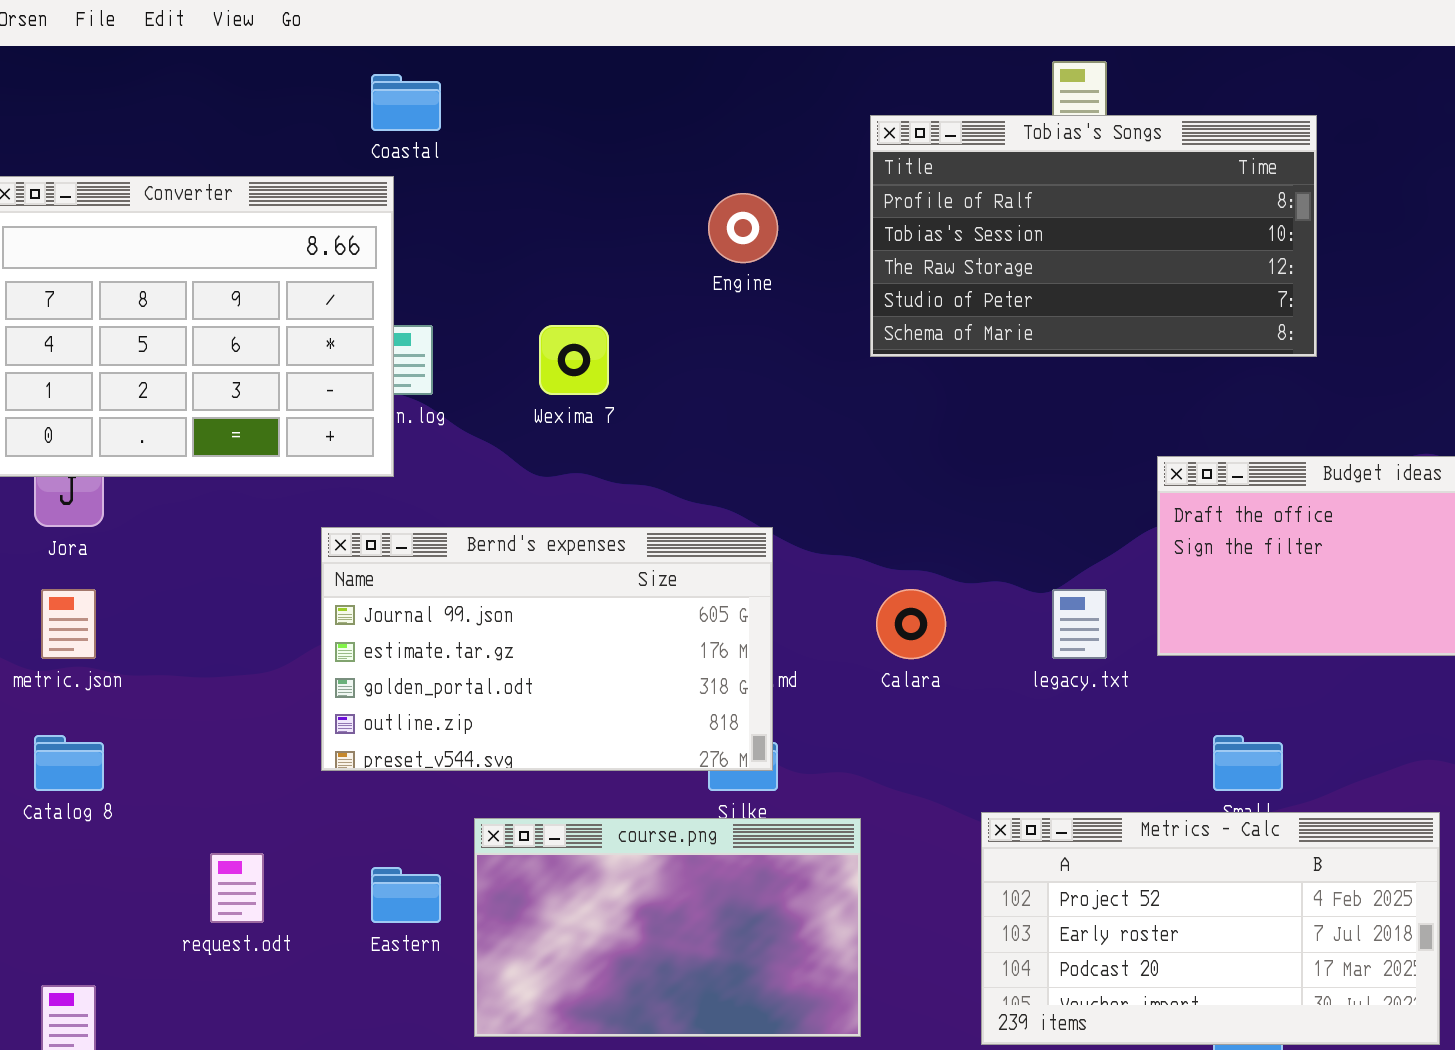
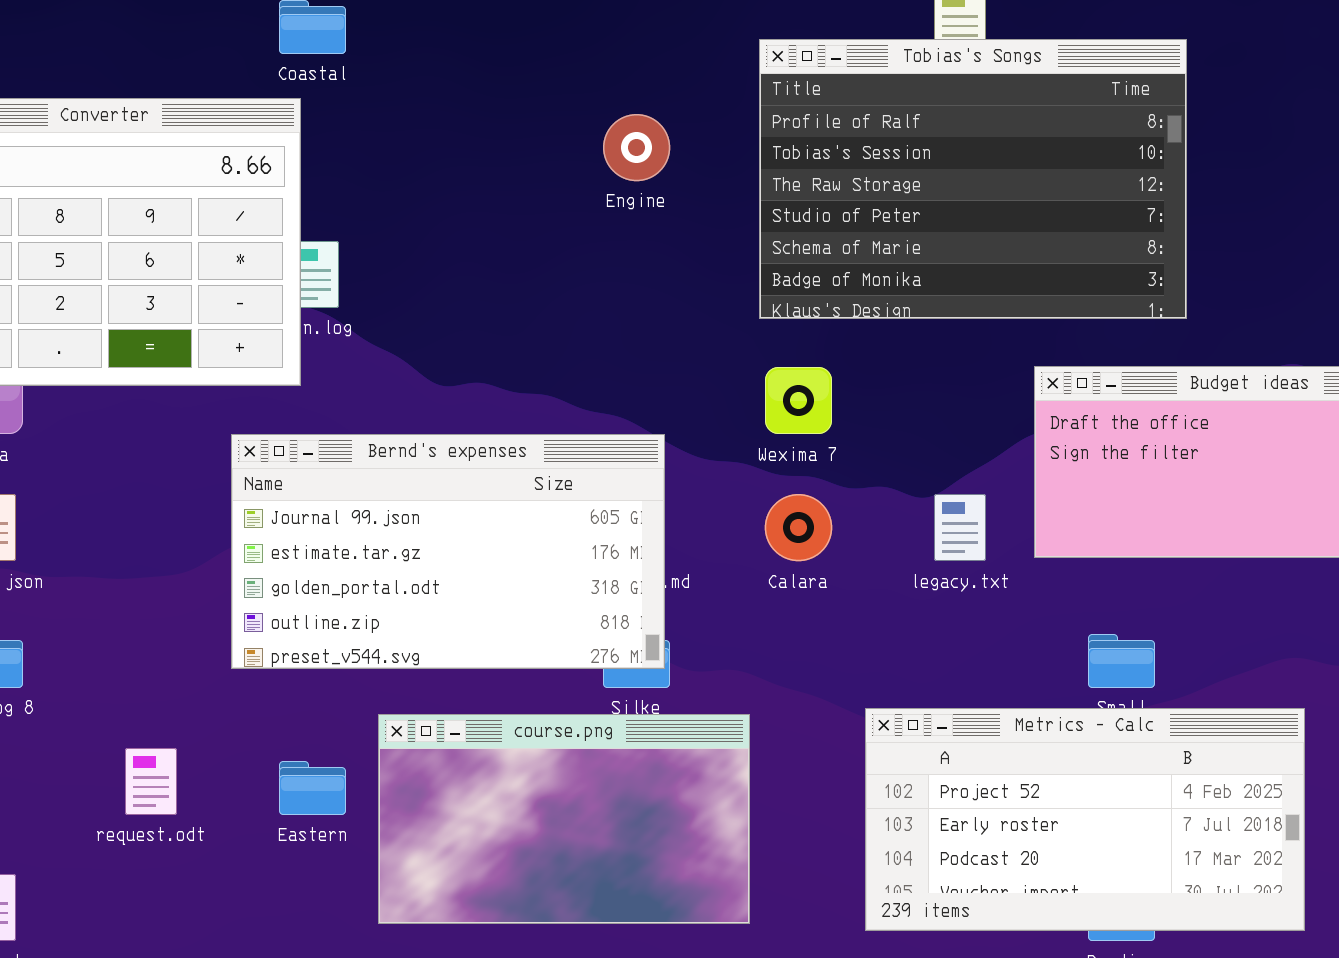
Tobias's Songs: [870,115,1317,357] -> [759,39,1187,319], resized
Wexima 7: [539,325,609,395] -> [765,367,832,434], moved

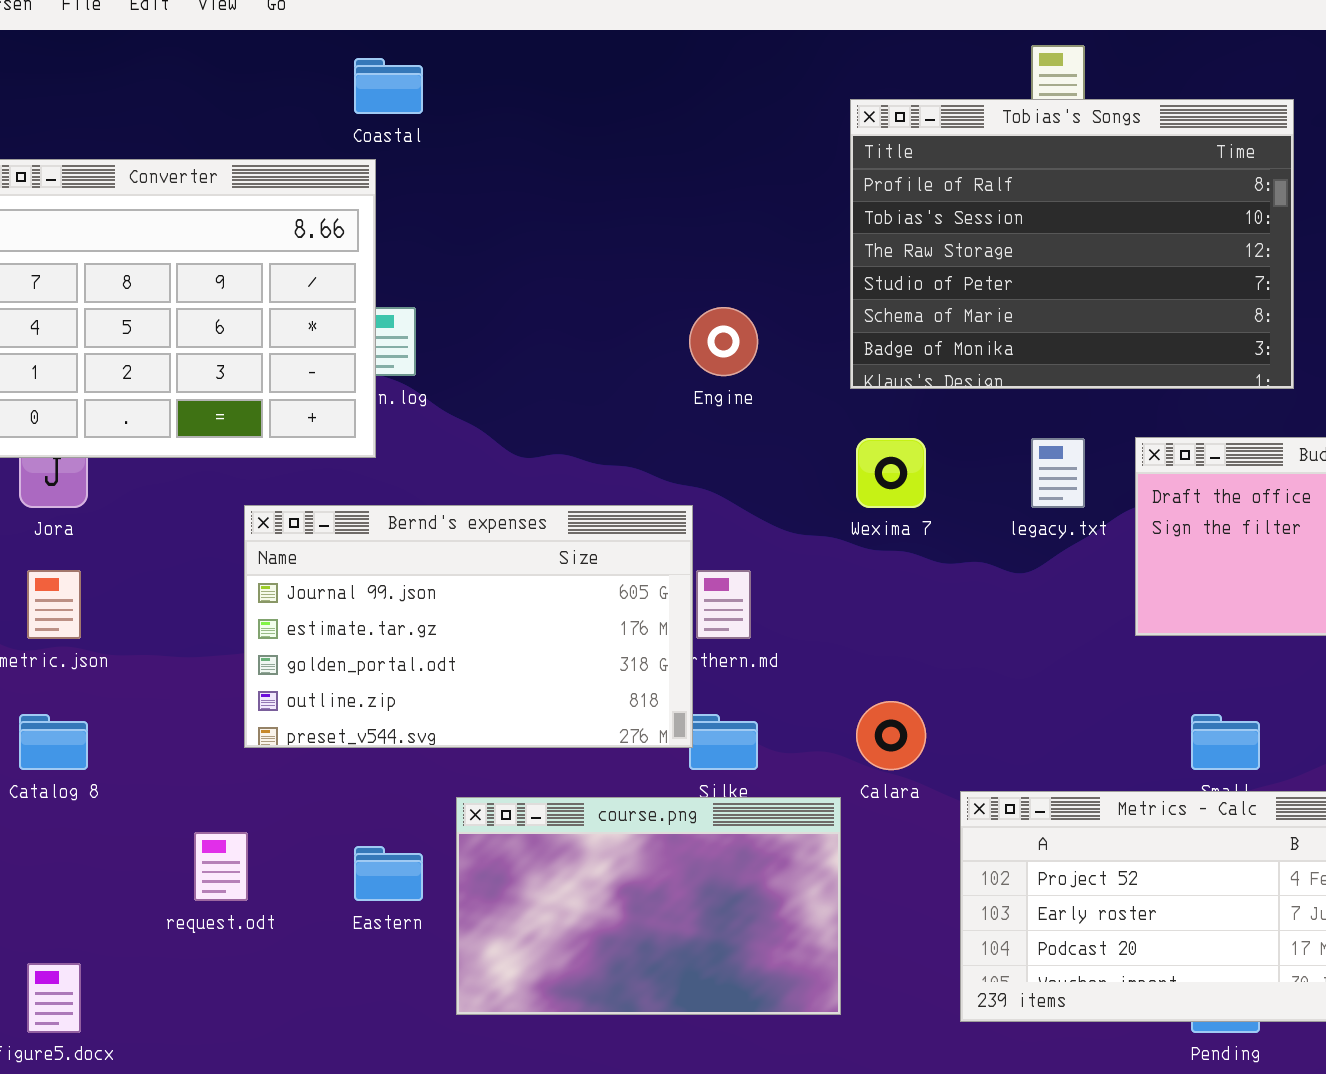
Engine: [603,114,670,181] -> [689,307,758,376], moved
Bernd's expenses: [231,434,665,669] -> [244,505,693,748], moved
Calara: [765,494,832,561] -> [856,701,926,770], moved
legacy.txt: [934,494,986,561] -> [1031,438,1085,508], moved

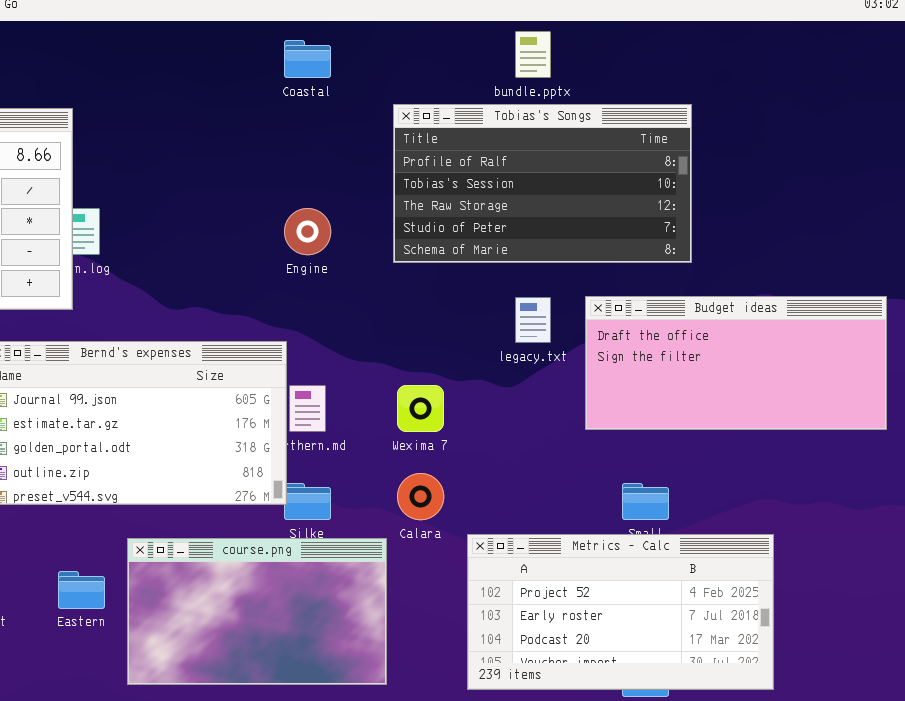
Coastal: [354,58,423,114] -> [284,40,331,78], moved
Tobias's Songs: [850,99,1294,389] -> [393,104,692,263], resized
Wexima 7: [856,438,926,508] -> [397,385,444,432], moved

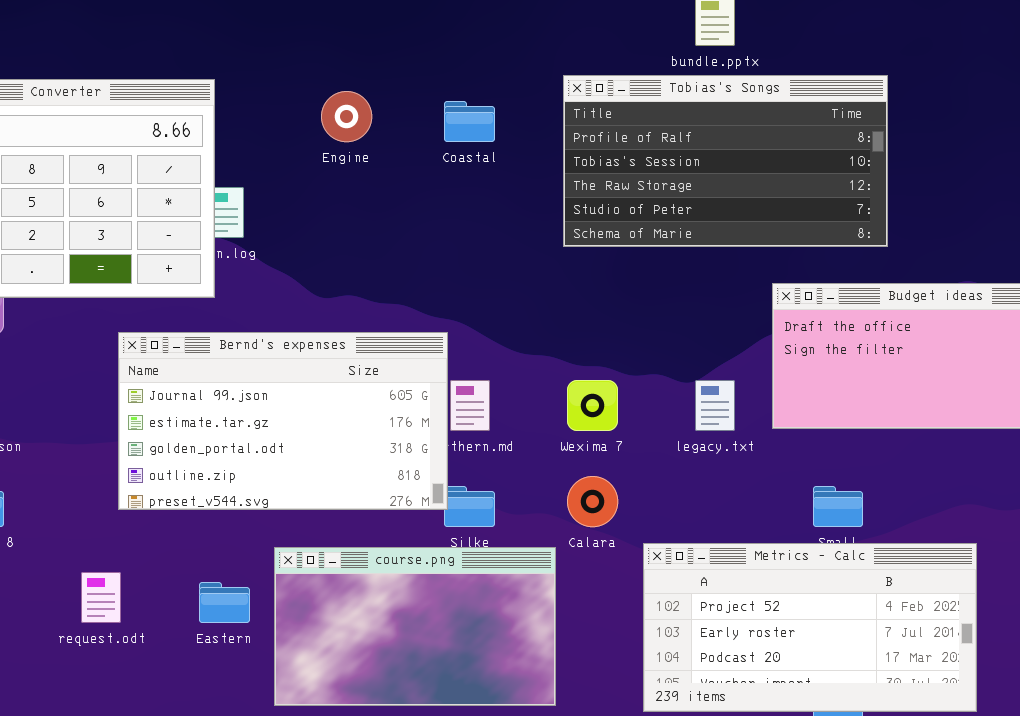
Coastal: [284,40,331,78] -> [444,101,495,142], moved
Engine: [284,208,331,255] -> [321,91,372,142], moved
legacy.txt: [515,297,551,343] -> [695,380,735,431], moved

